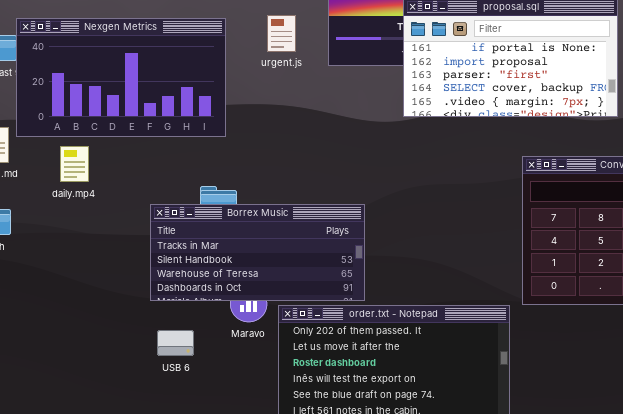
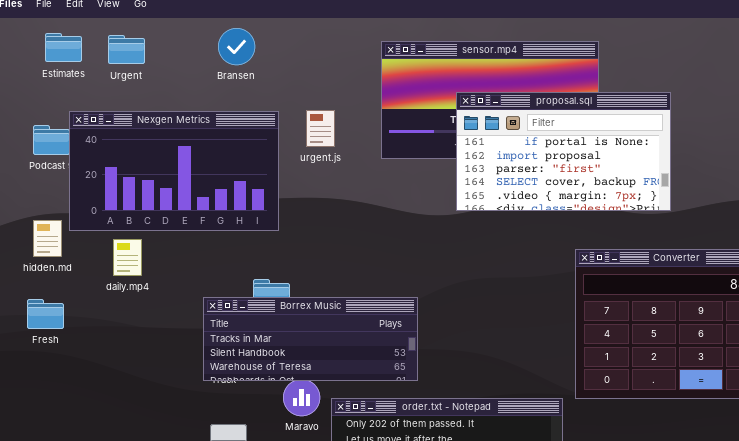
urgent.js: [267,15,296,52] -> [306,110,335,147], moved
Borrex Music: [150,204,365,301] -> [203,297,418,381], resized

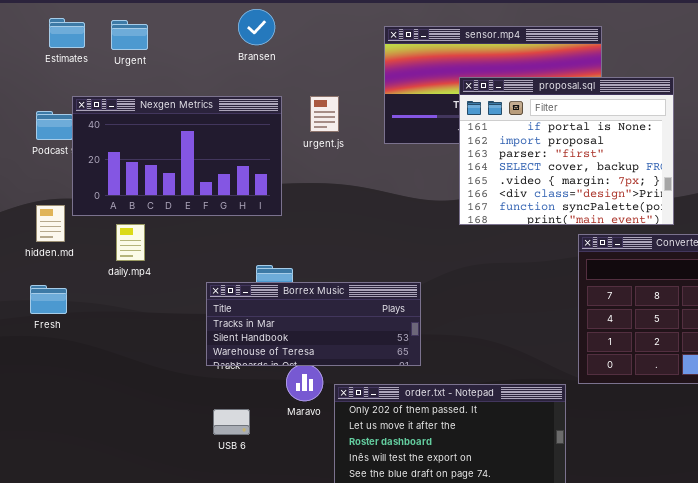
Bransen: [218,28,255,65] -> [238,9,275,45], moved
proposal.sql: [456,92,671,211] -> [459,77,674,225], resized

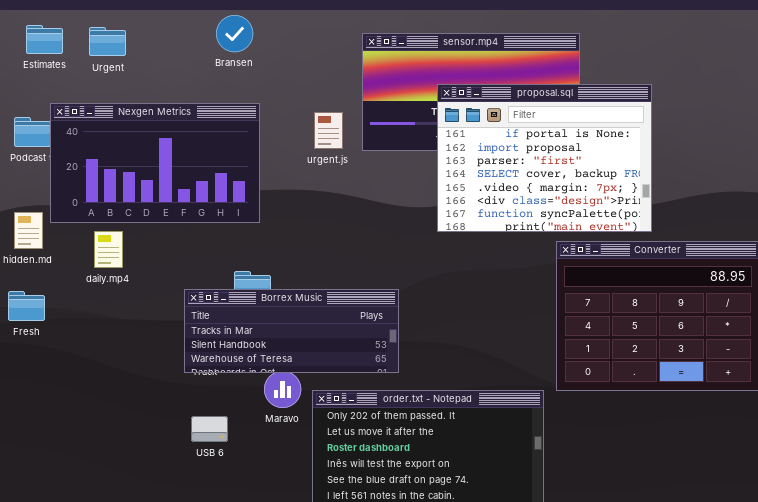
urgent.js: [310,96,339,132] -> [314,112,343,149], moved

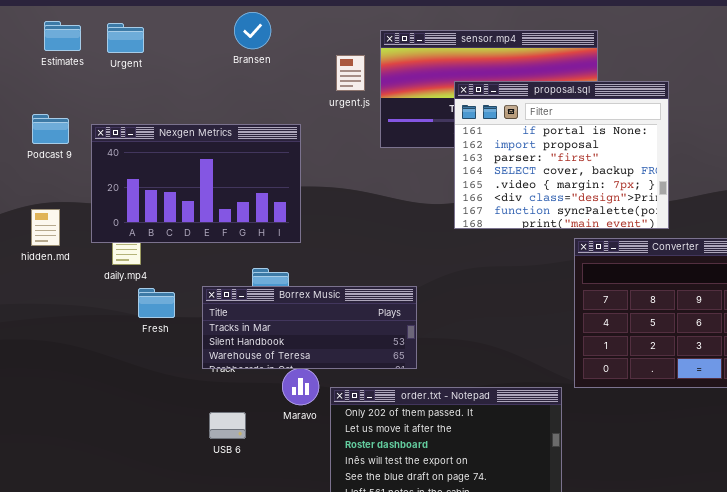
Nexgen Metrics: [50,103,260,223] -> [91,124,301,243], moved
urgent.js: [314,112,343,149] -> [336,55,365,91], moved
Fresh: [8,291,45,321] -> [138,288,175,318], moved

